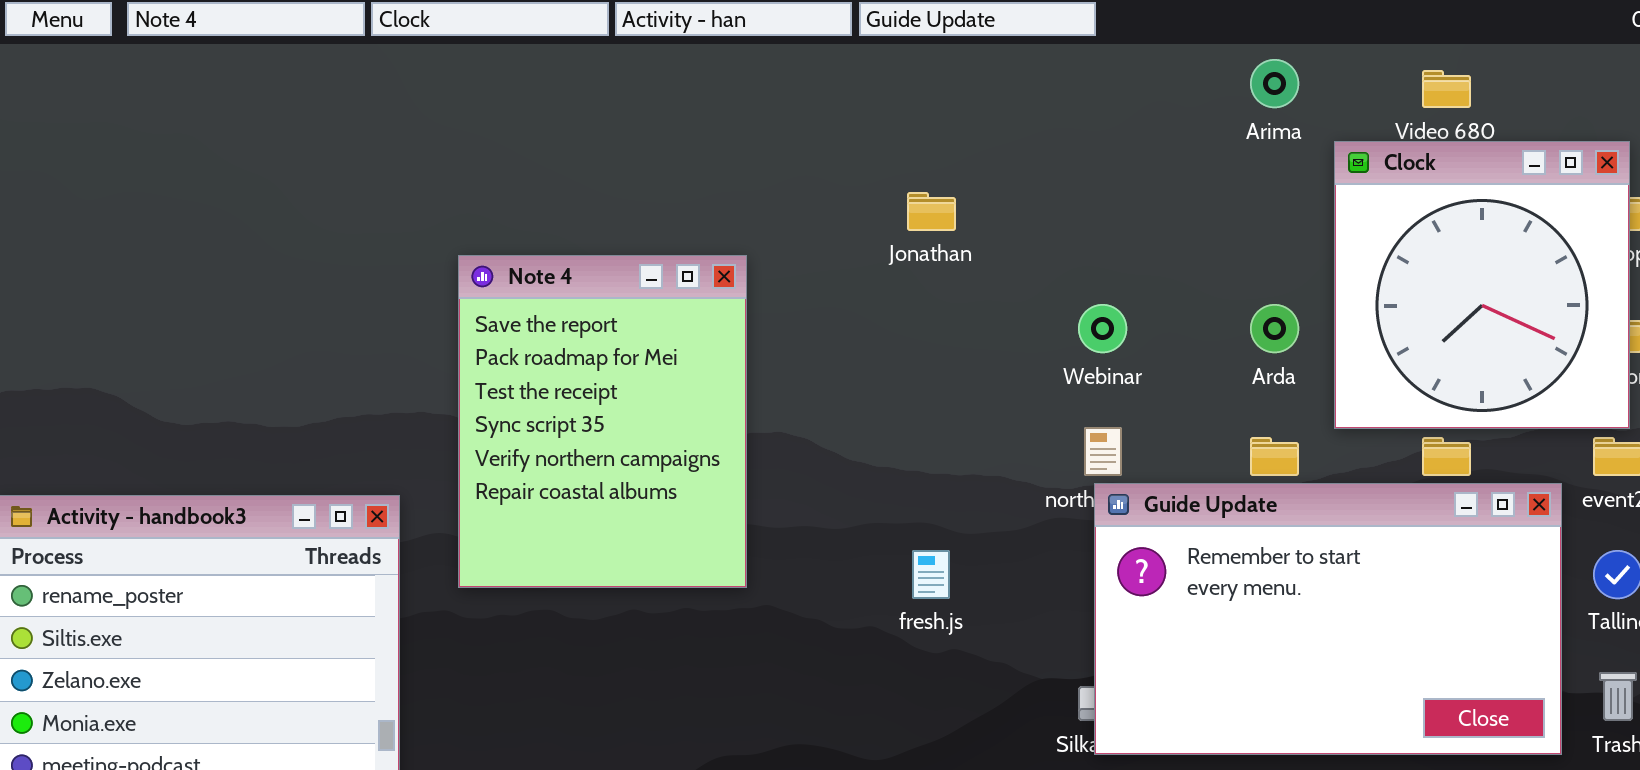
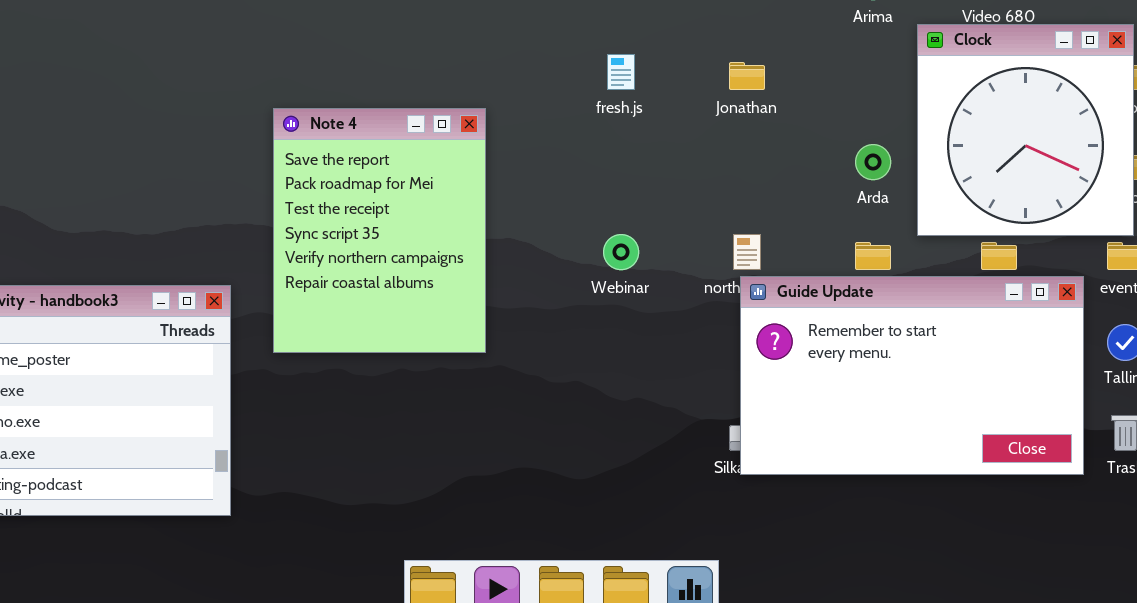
Jonathan: [907,192,956,231] -> [729,62,765,90], moved
Webinar: [1078,304,1127,353] -> [603,234,639,270], moved
fresh.js: [912,550,950,599] -> [607,54,635,90], moved

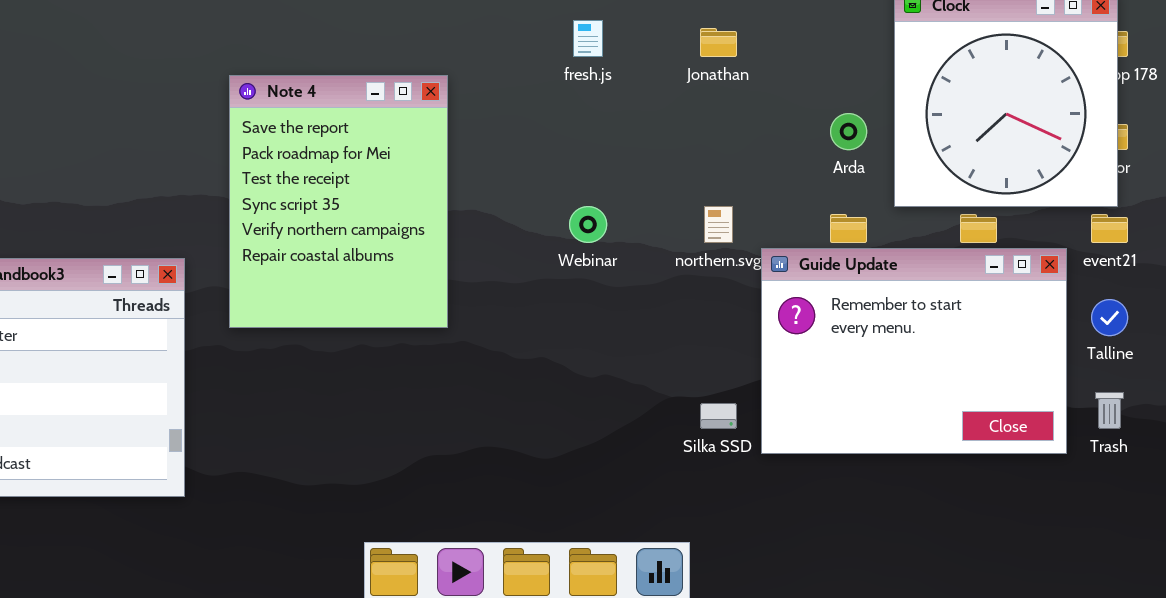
Guide Update: [740,276,1084,475] -> [761,248,1067,454], resized

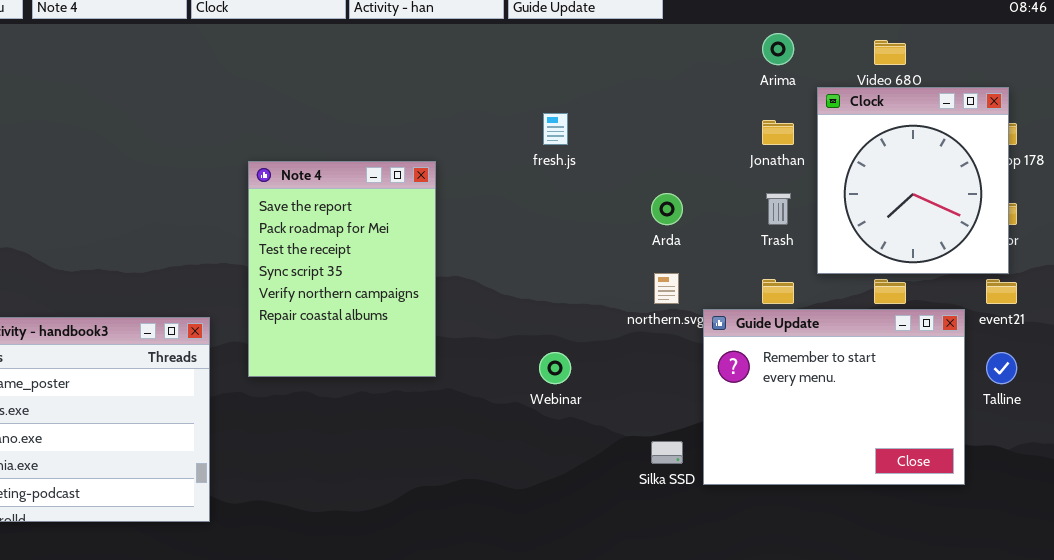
Jonathan: [700,28,737,57] -> [762,120,794,145], moved
Arda: [830,113,867,150] -> [651,193,683,225], moved
Webinar: [569,206,607,243] -> [539,352,571,384], moved
Trash: [1095,392,1124,429] -> [766,193,791,225], moved

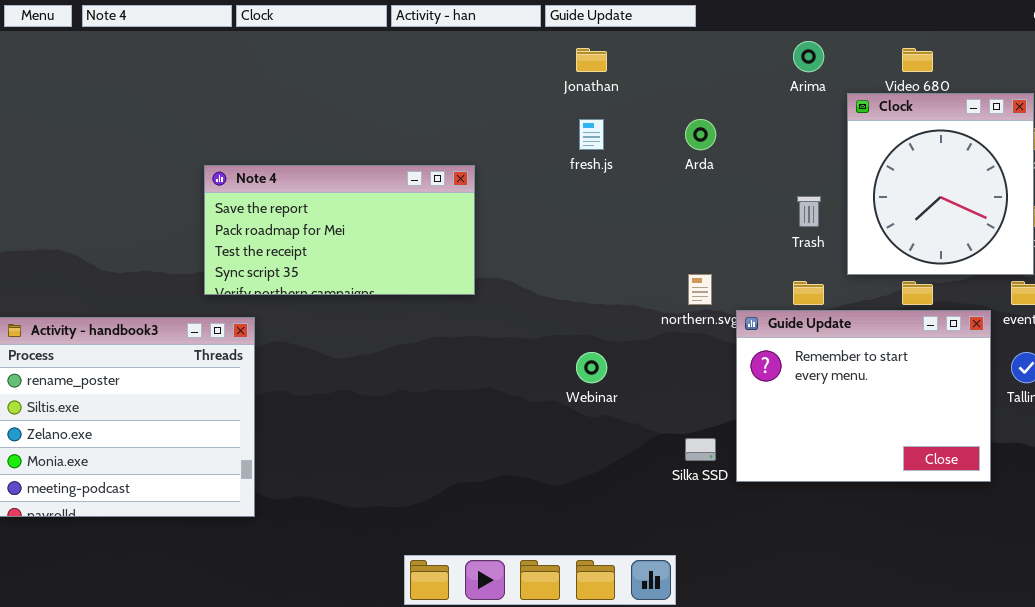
Jonathan: [762,120,794,145] -> [576,48,607,72], moved
Note 4: [248,161,436,377] -> [204,165,475,295], resized
Arda: [651,193,683,225] -> [685,119,716,150], moved

